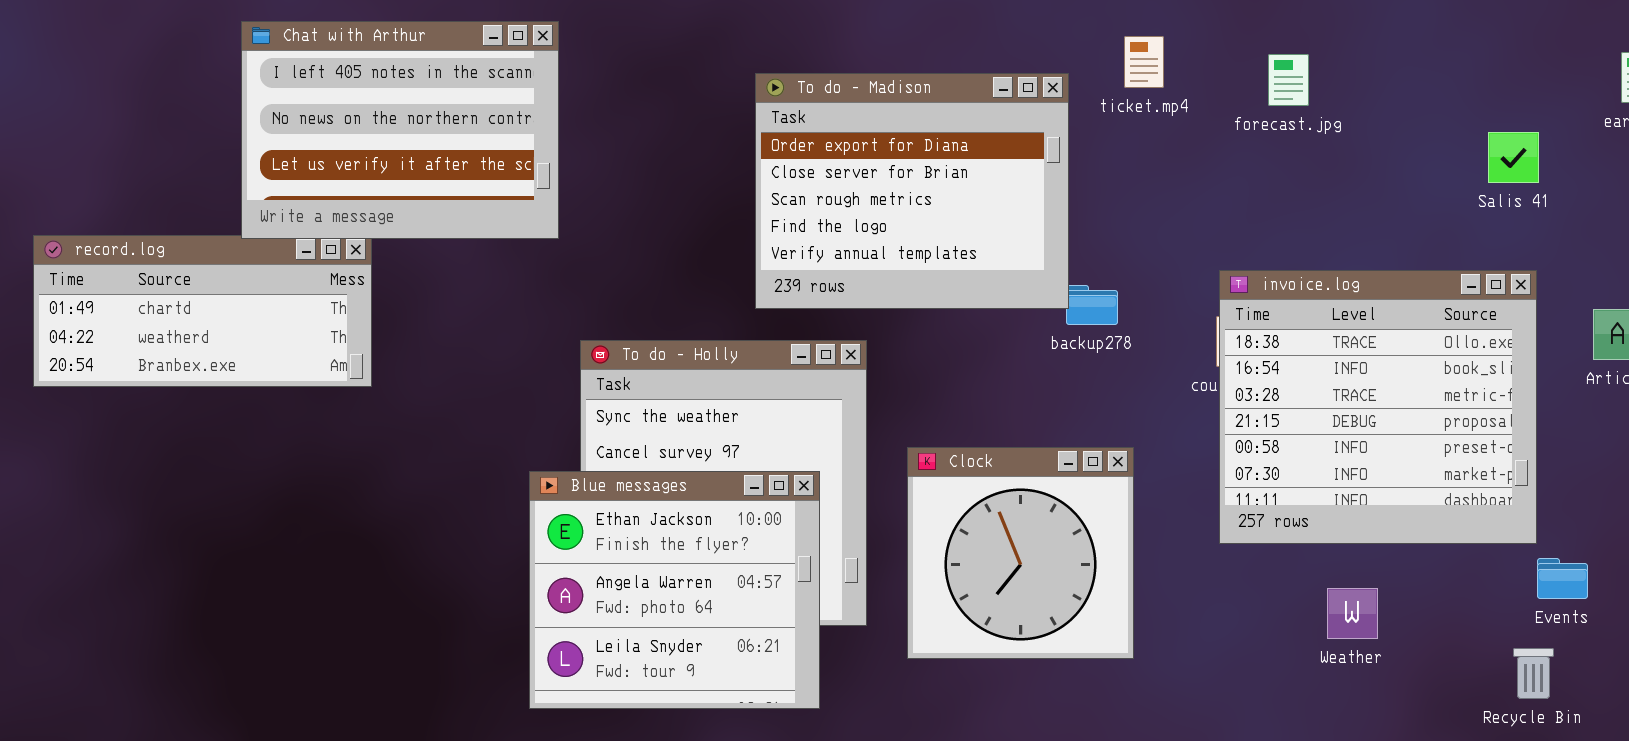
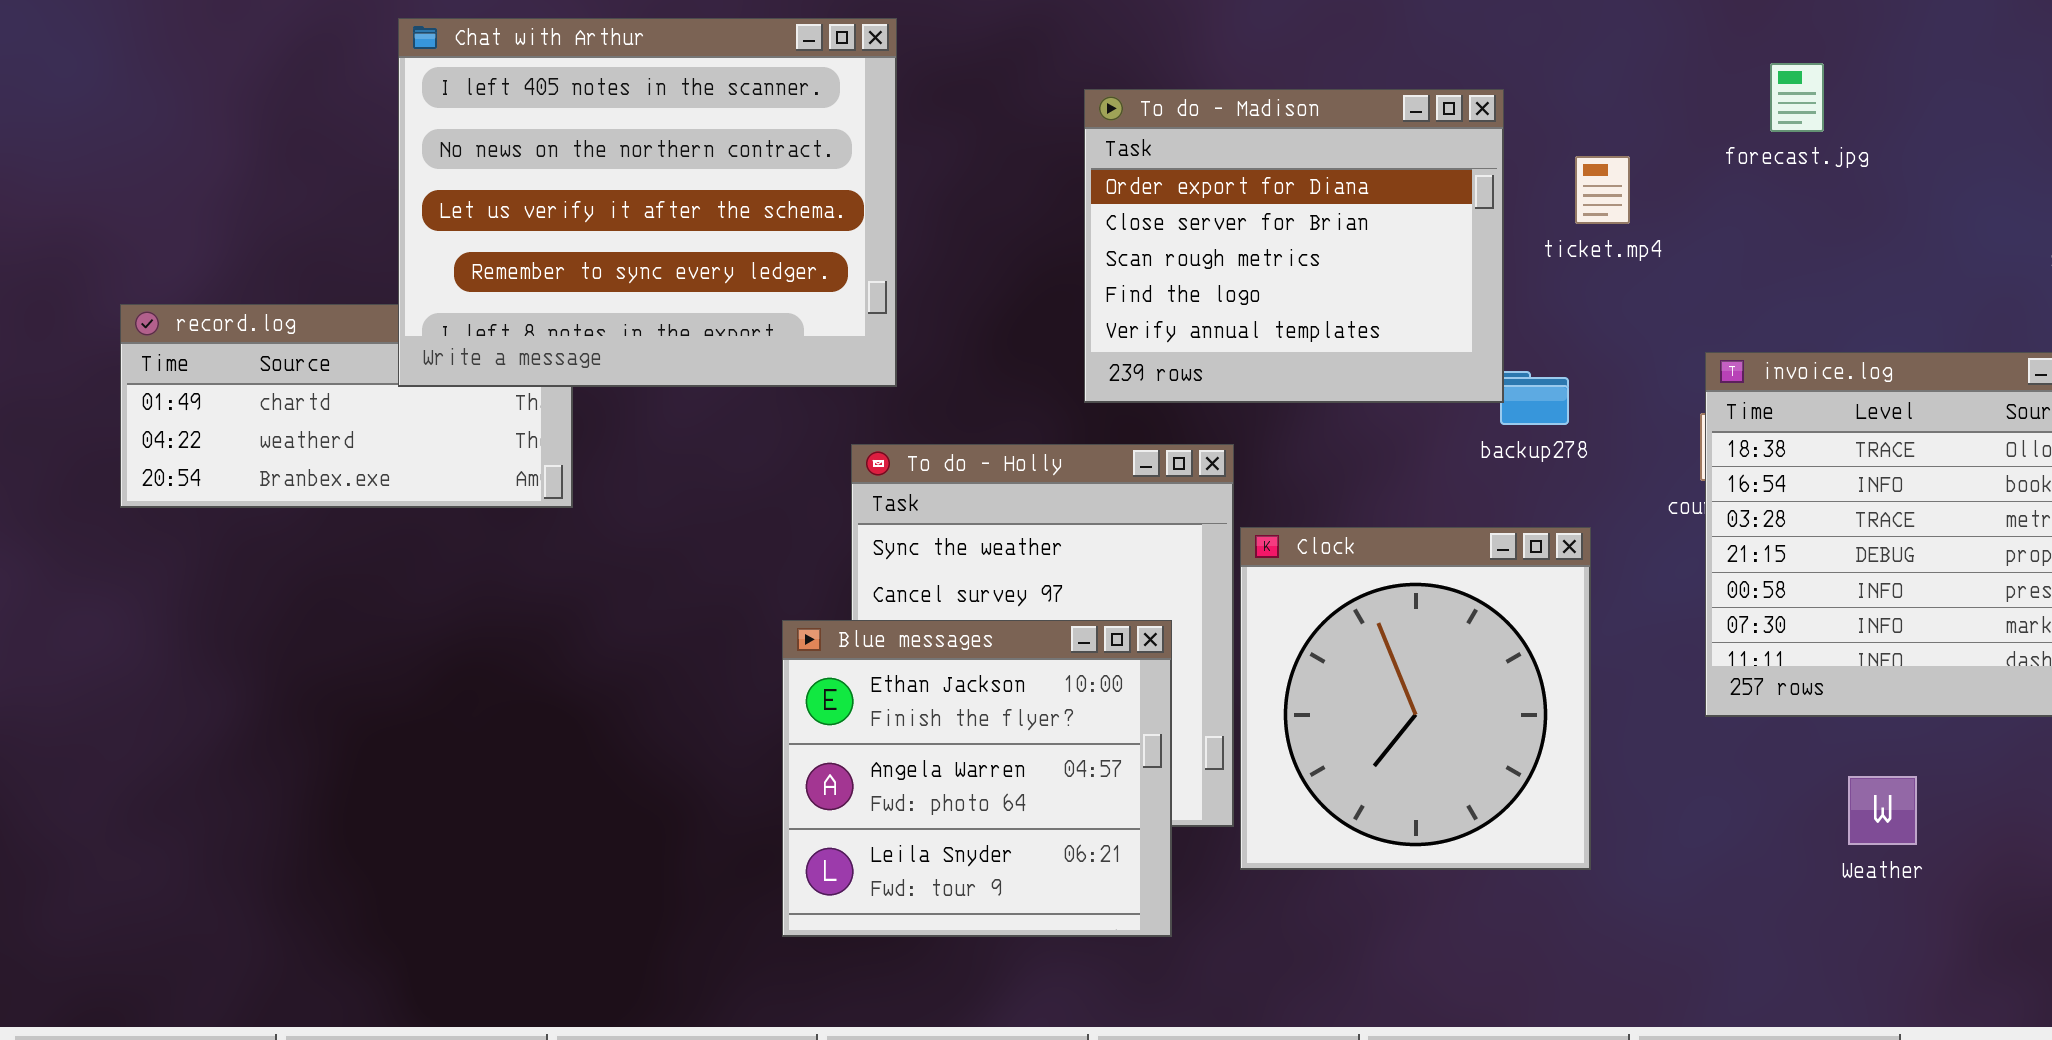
Chat with Arthur: [241,21,559,239] -> [398,18,897,387], resized
ticket.mp4: [1124,36,1164,88] -> [1575,156,1630,224], moved
Clock: [907,447,1134,659] -> [1240,527,1591,870], resized

